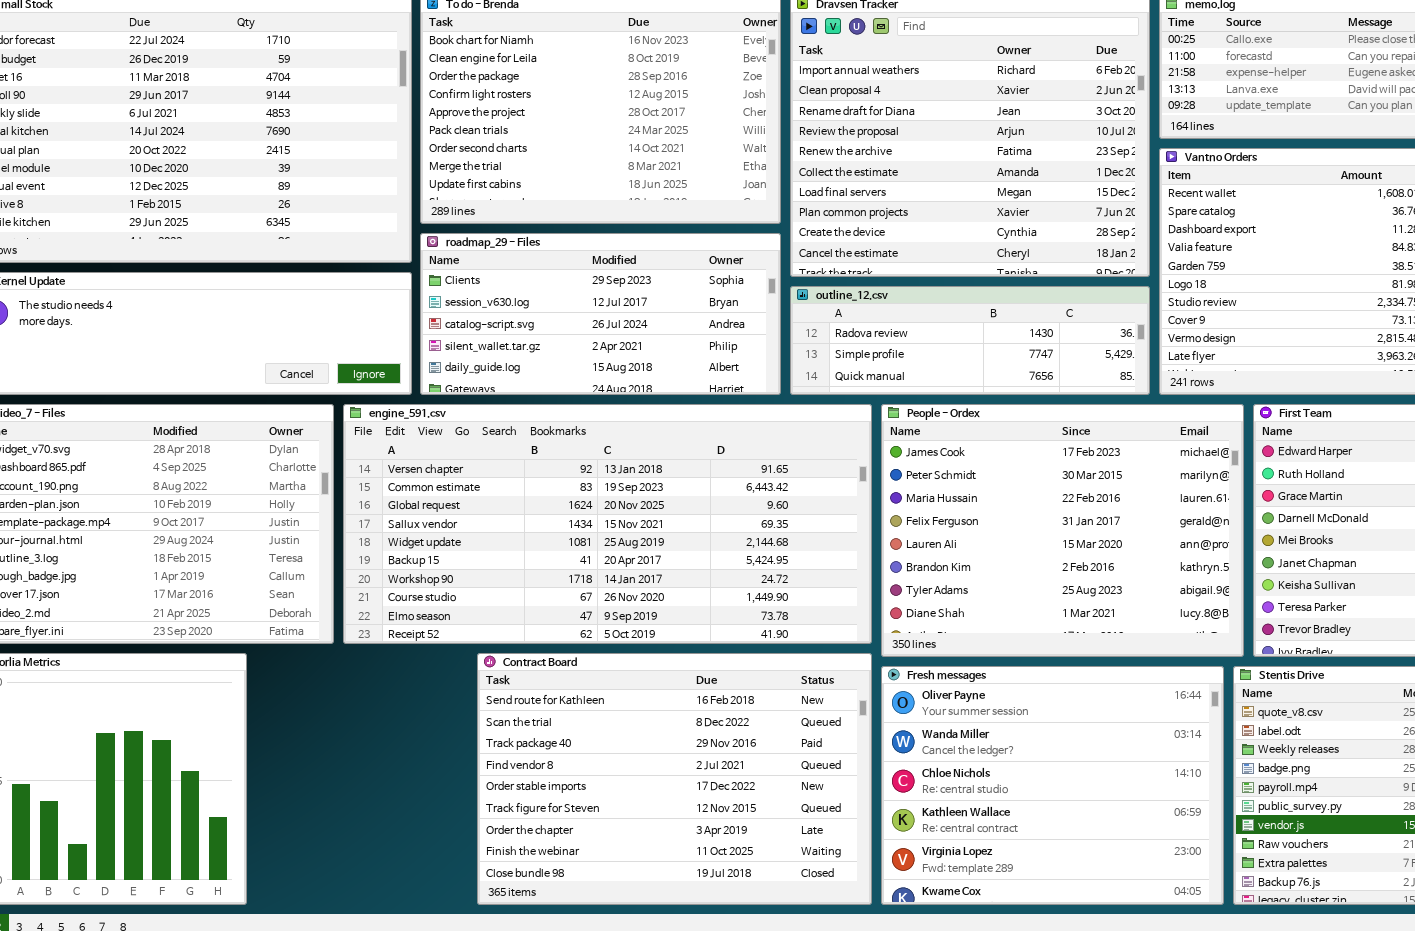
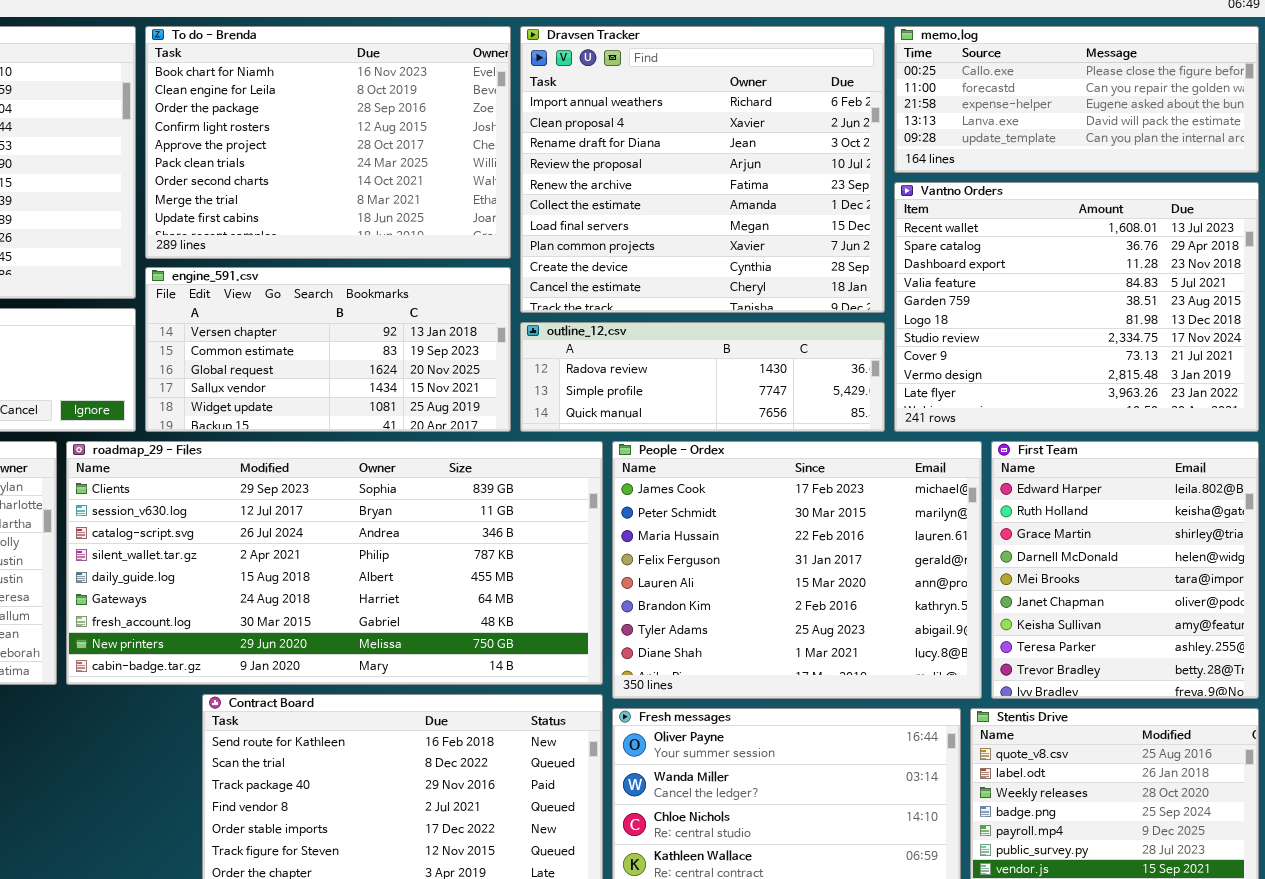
roadmap_29 - Files: [420,233,781,395] -> [66,441,603,685], moved, resized
engine_591.csv: [343,404,872,644] -> [145,267,511,432], moved, resized

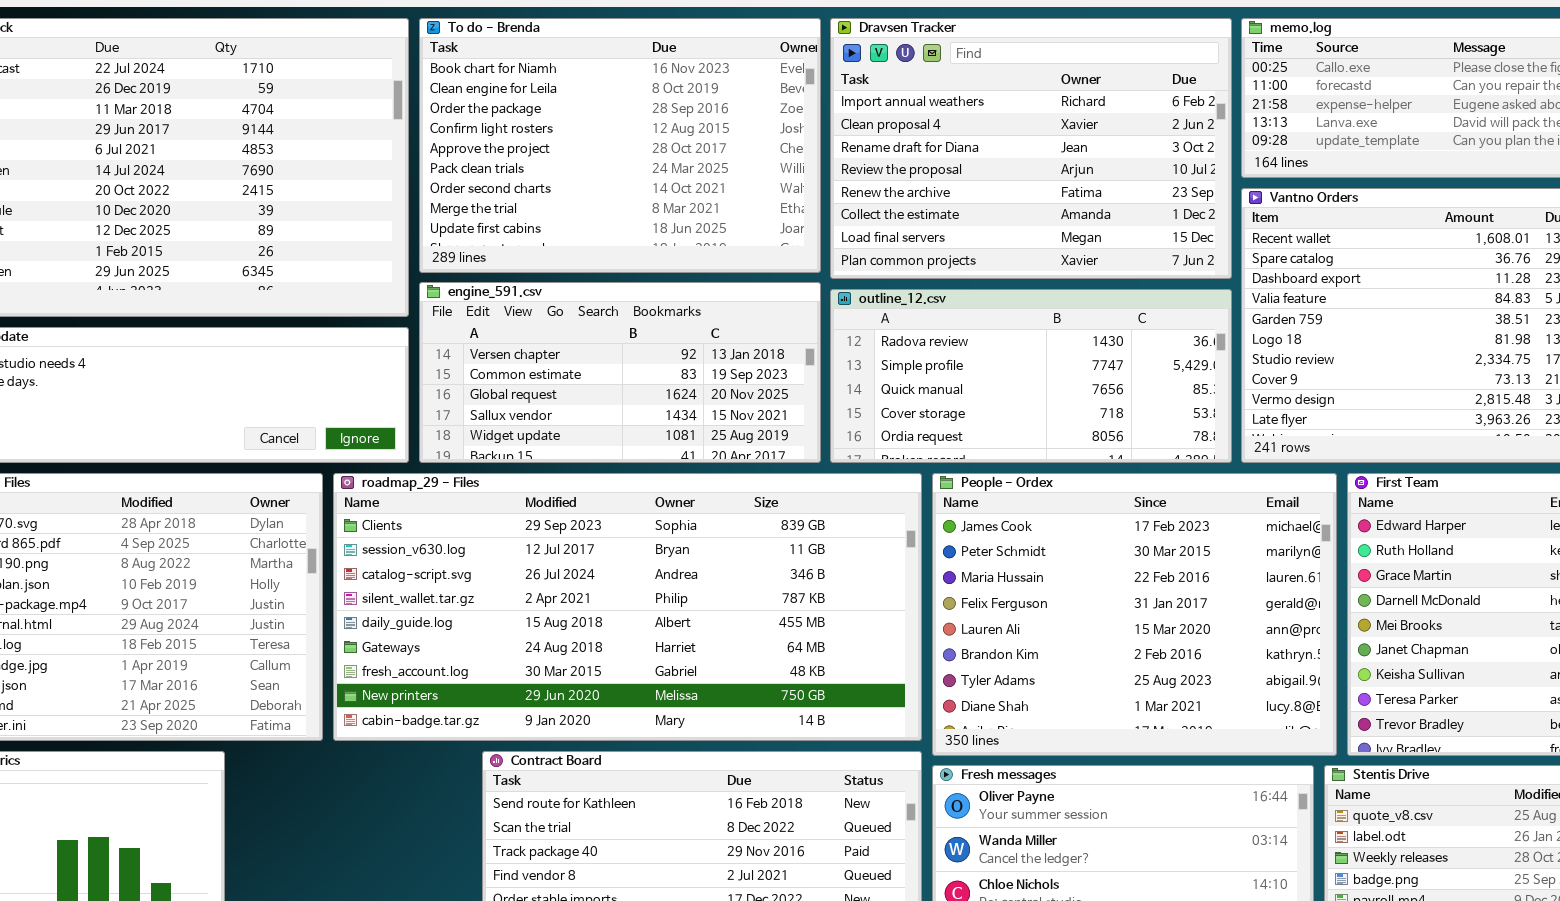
Dravsen Tracker: [520,26,885,313] -> [830,18,1232,279], resized
outline_12.csv: [520,322,885,432] -> [830,289,1232,463], resized

